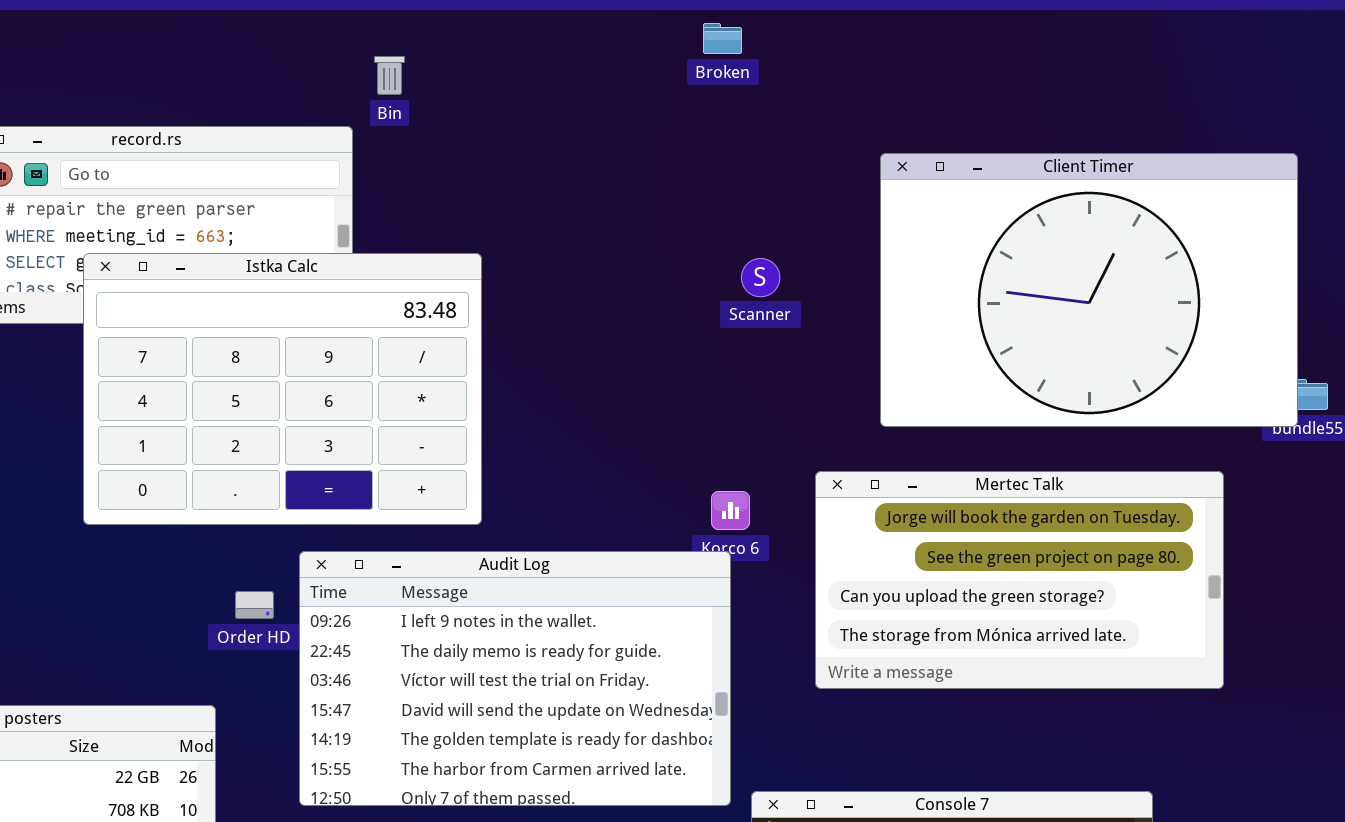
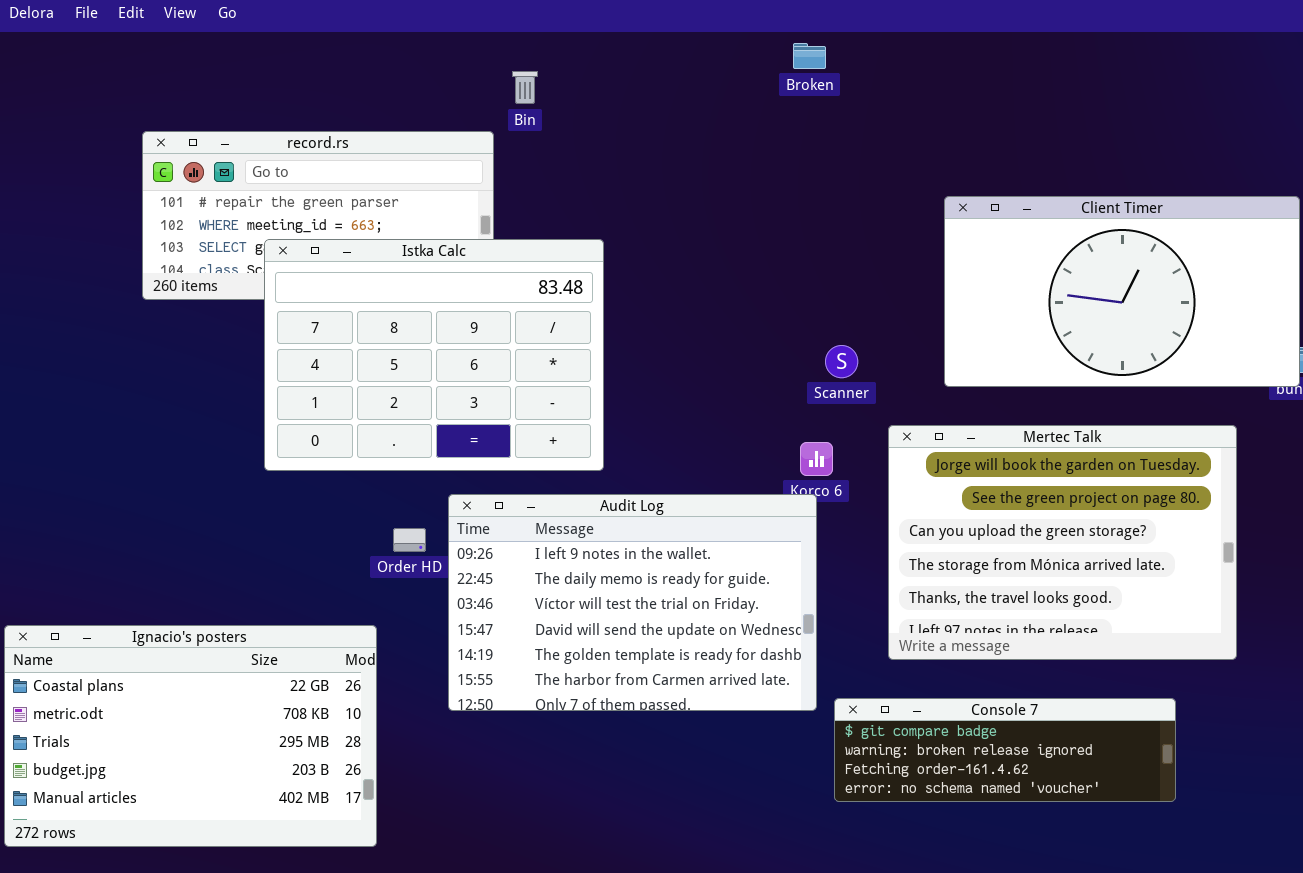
Client Timer: [880,153,1298,427] -> [944,196,1300,387], resized
Scanner: [741,258,780,297] -> [825,345,858,378], moved
Mertec Talk: [815,471,1224,689] -> [888,425,1237,660], resized

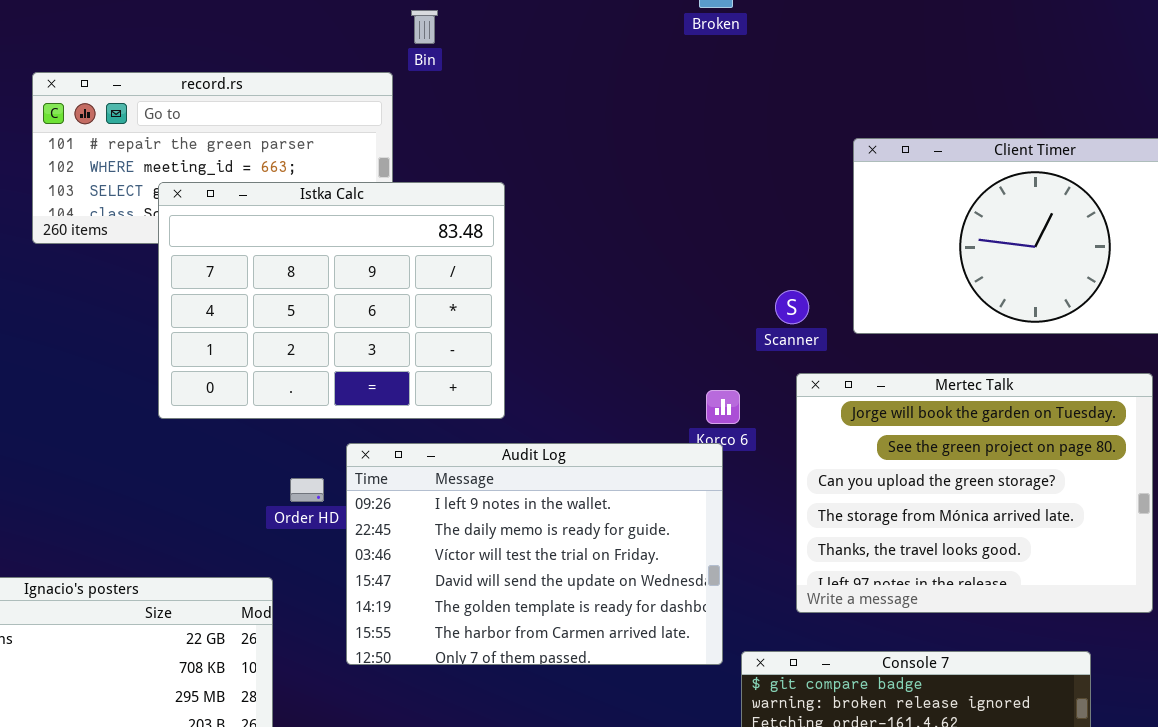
Scanner: [825,345,858,378] -> [775,290,809,324], moved

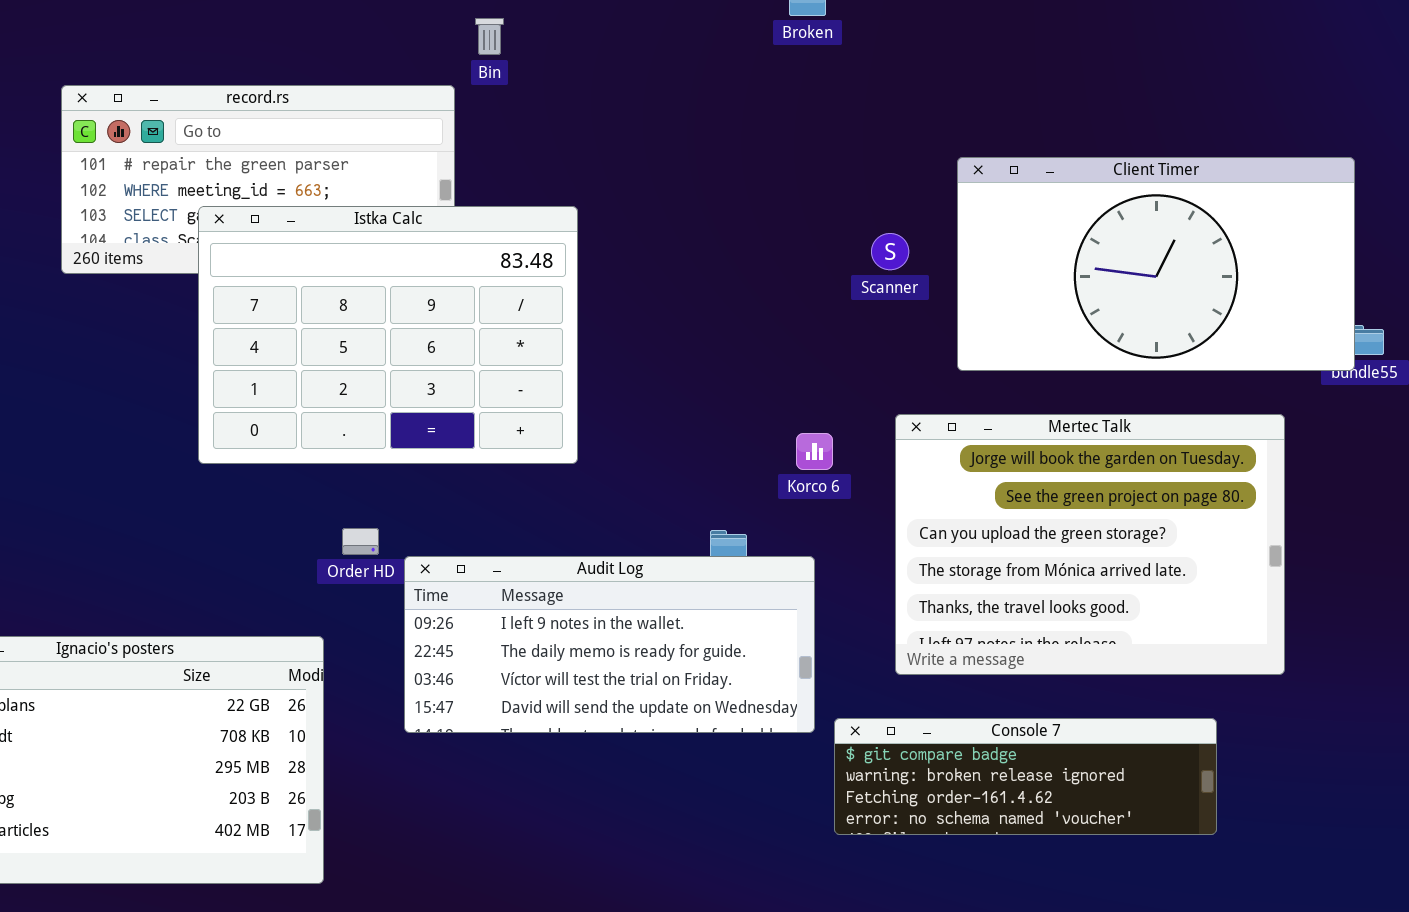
Scanner: [775,290,809,324] -> [871,233,909,270], moved
Audit Log: [346,443,723,665] -> [404,556,815,733], resized

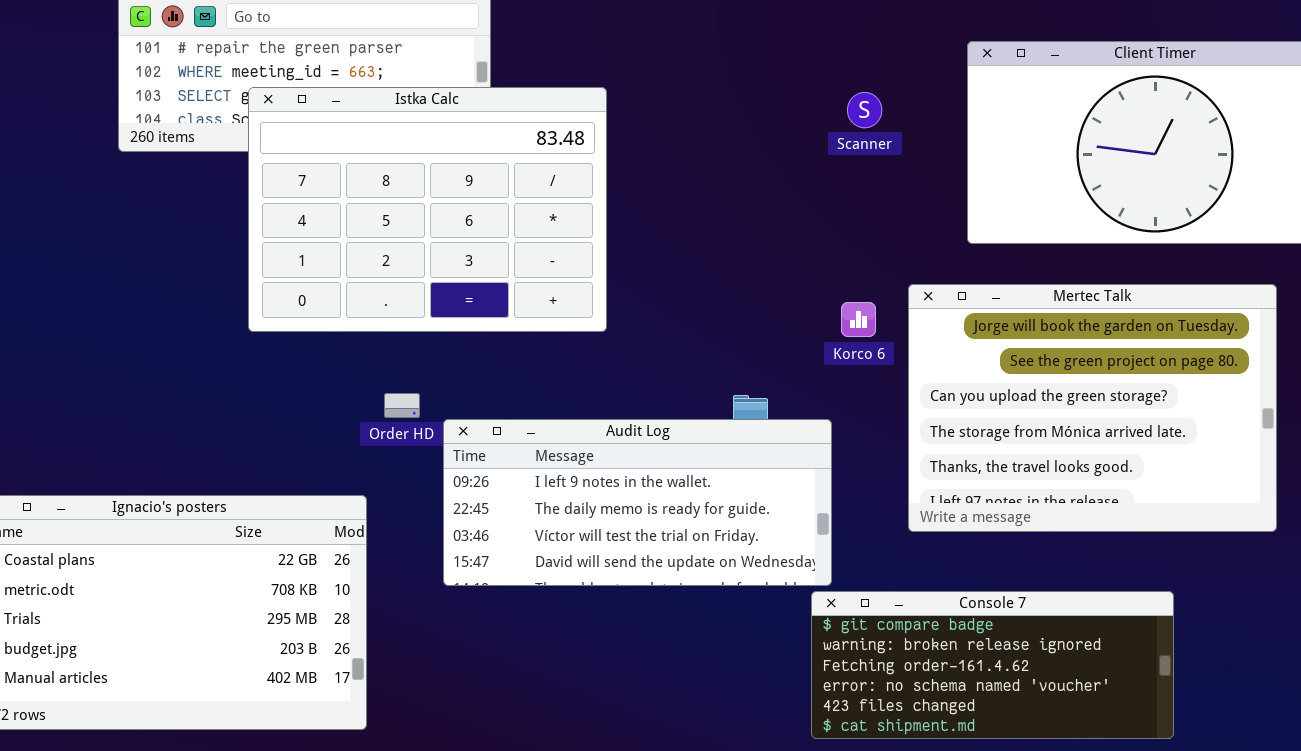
Scanner: [871,233,909,270] -> [847,92,882,128], moved
Korco 6: [796,433,833,470] -> [841,302,876,337], moved
Console 7: [834,718,1217,835] -> [811,591,1174,739], moved, resized

